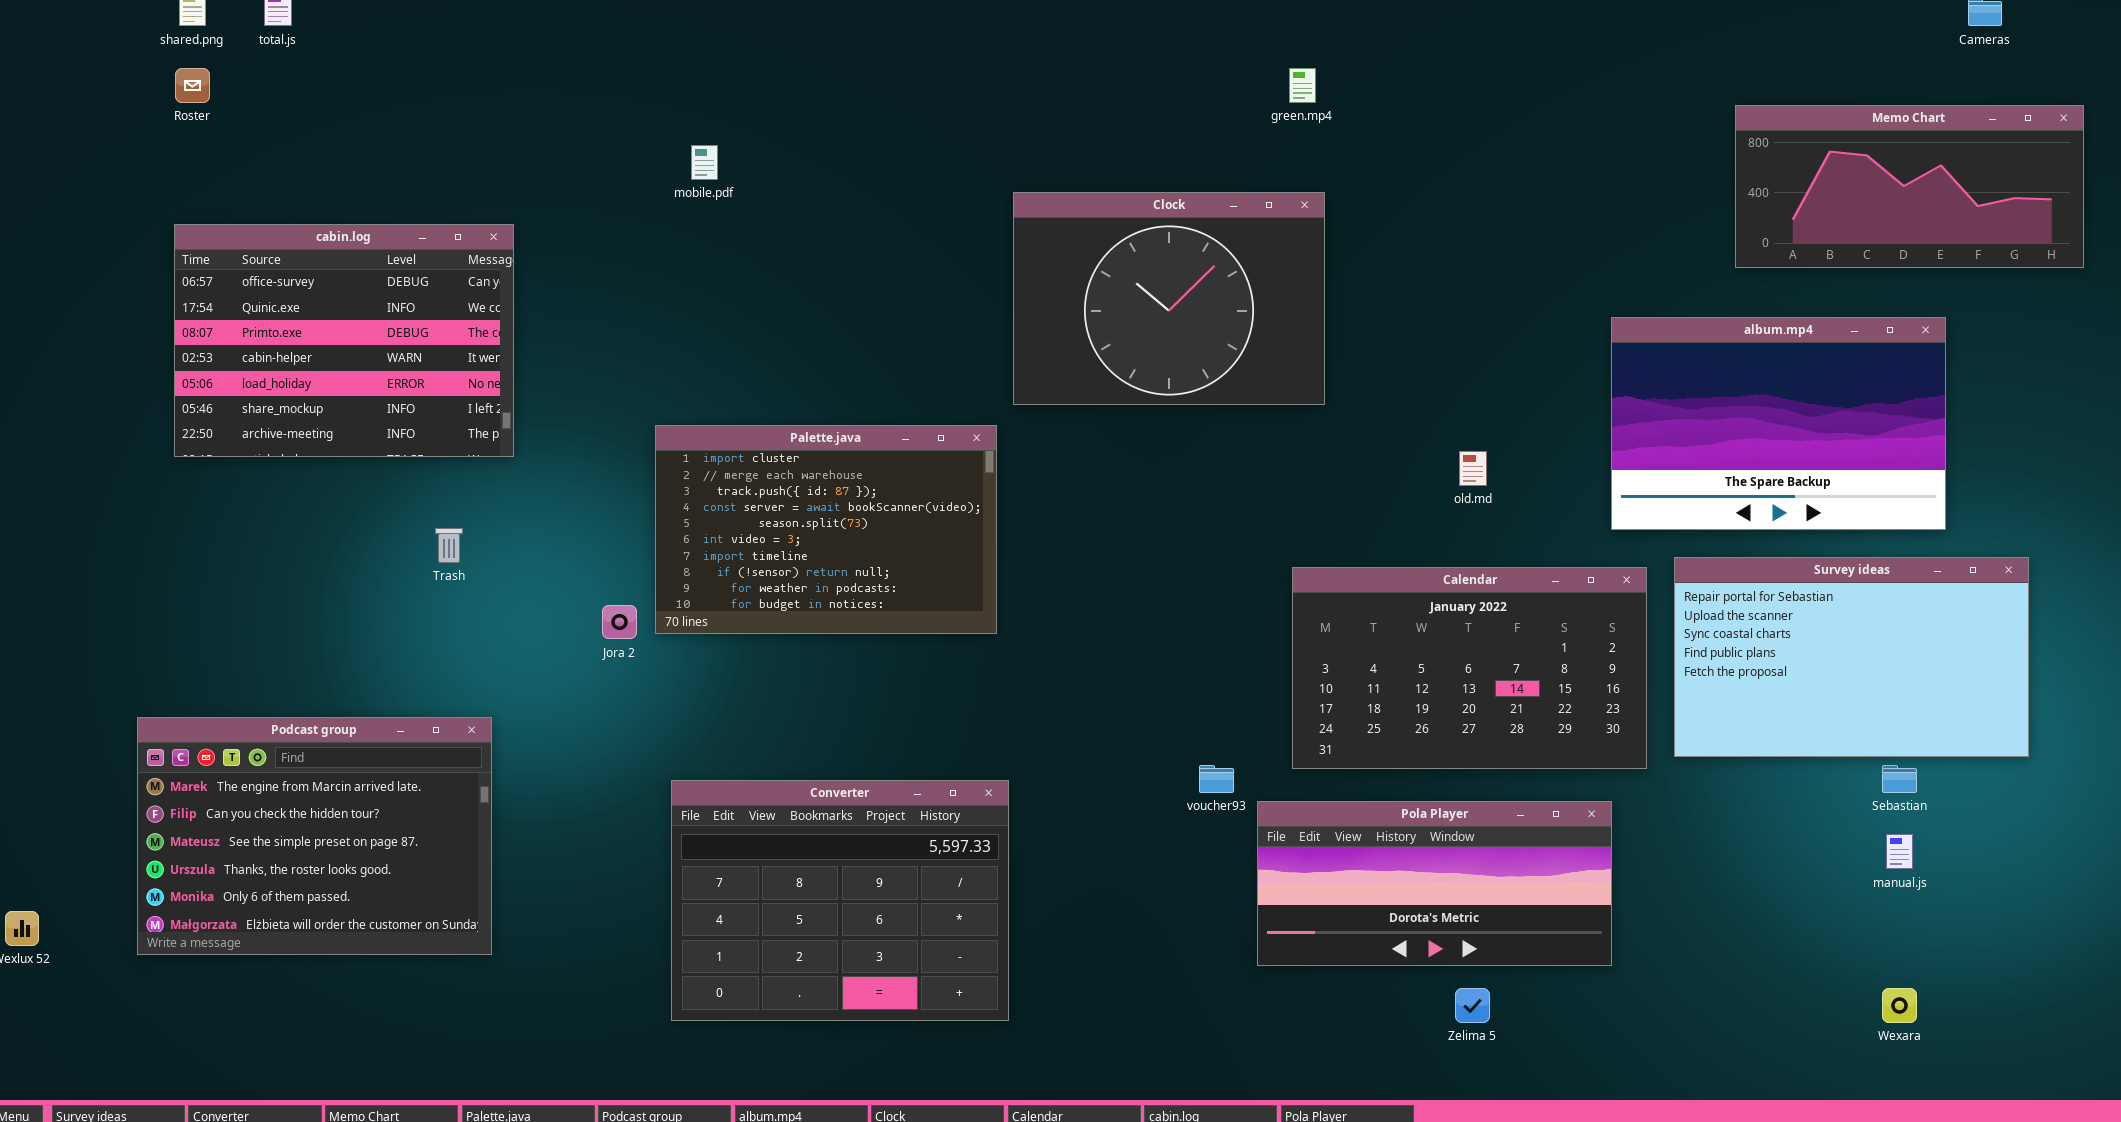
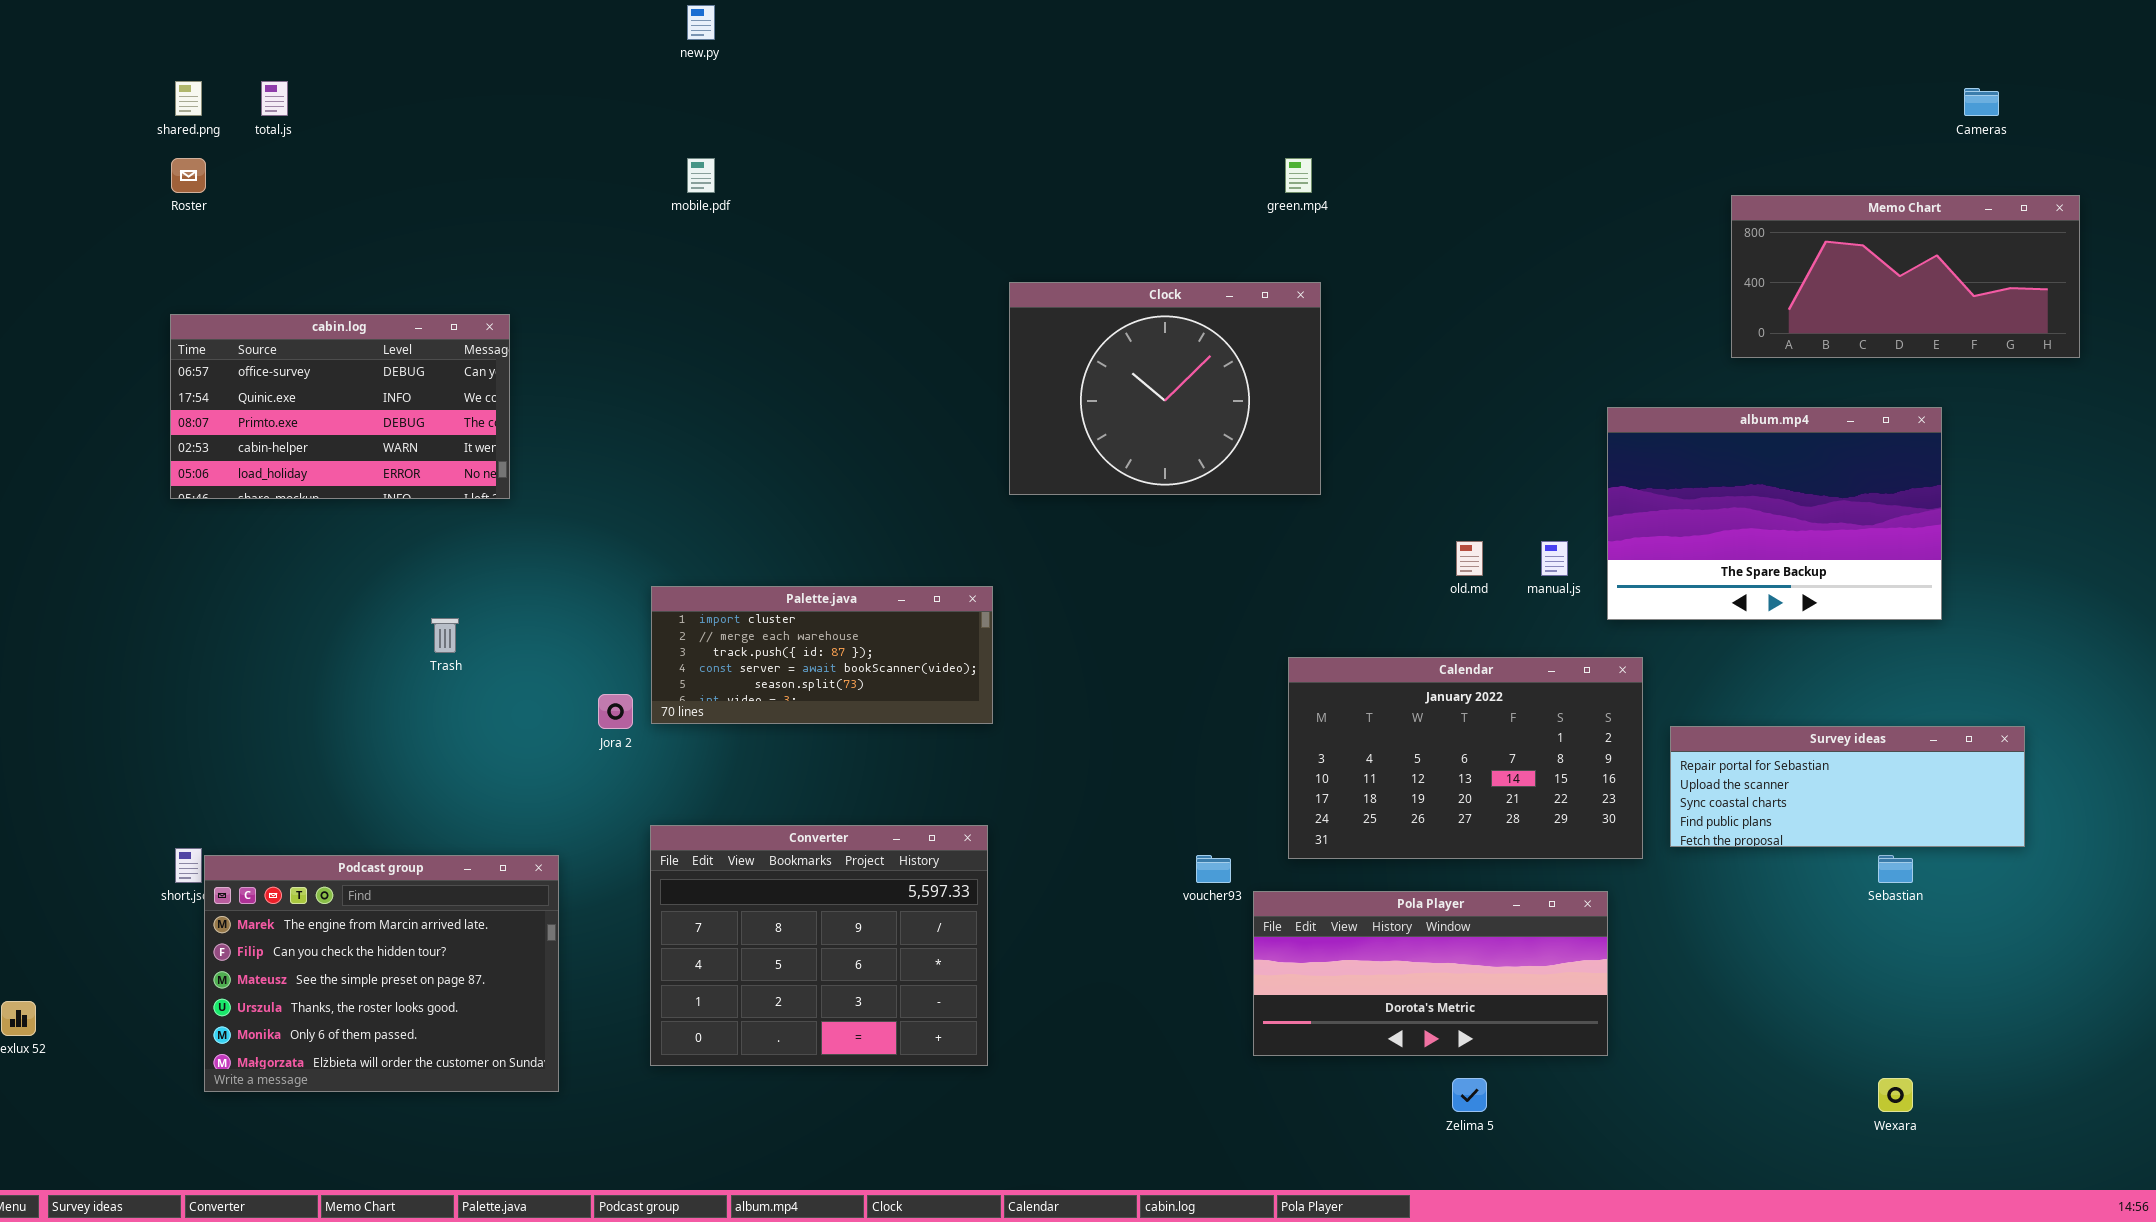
mobile.pdf: [691,145,718,180] -> [687,158,715,193], moved
cabin.log: [174,224,514,457] -> [170,314,510,499], resized
Palette.java: [655,425,997,634] -> [651,586,993,724], resized
Survey ideas: [1674,557,2029,757] -> [1670,726,2025,847], resized
Podcast group: [137,717,492,955] -> [204,855,559,1092], moved
Converter: [671,780,1009,1021] -> [650,825,988,1066], moved
manual.js: [1886,834,1913,869] -> [1541,541,1568,576], moved

